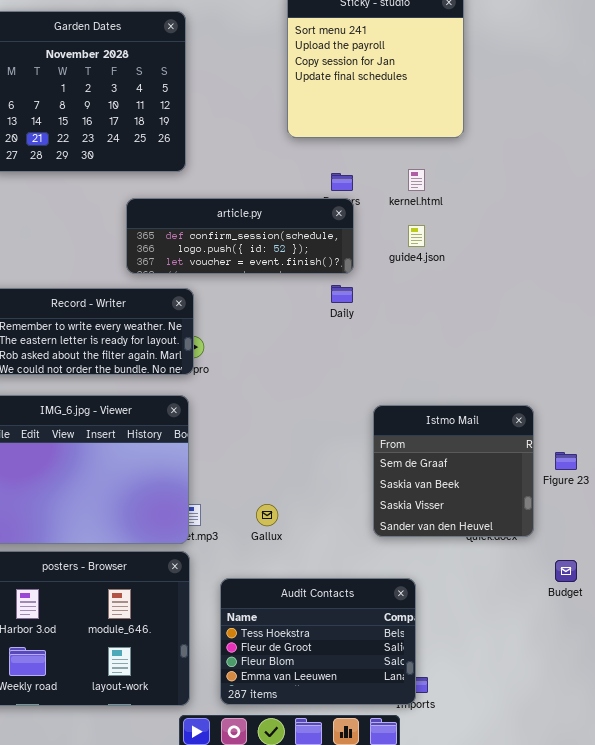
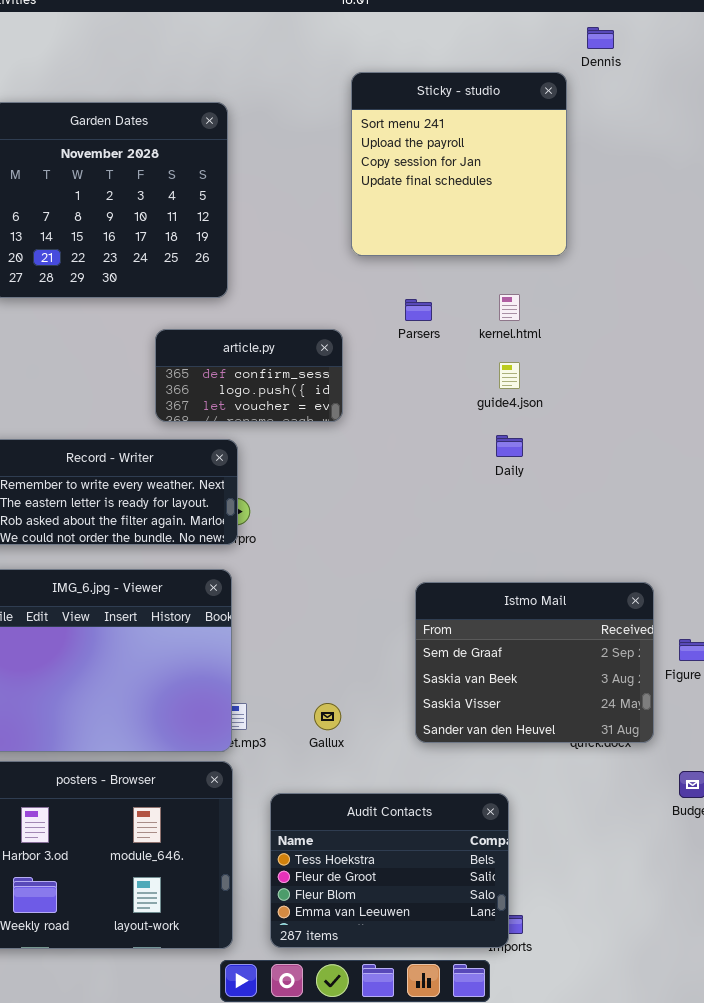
article.py: [126,198,354,274] -> [155,329,343,422], resized
Daily: [331,285,353,303] -> [496,435,523,457], moved
Istmo Mail: [373,405,534,537] -> [415,582,654,743], resized

